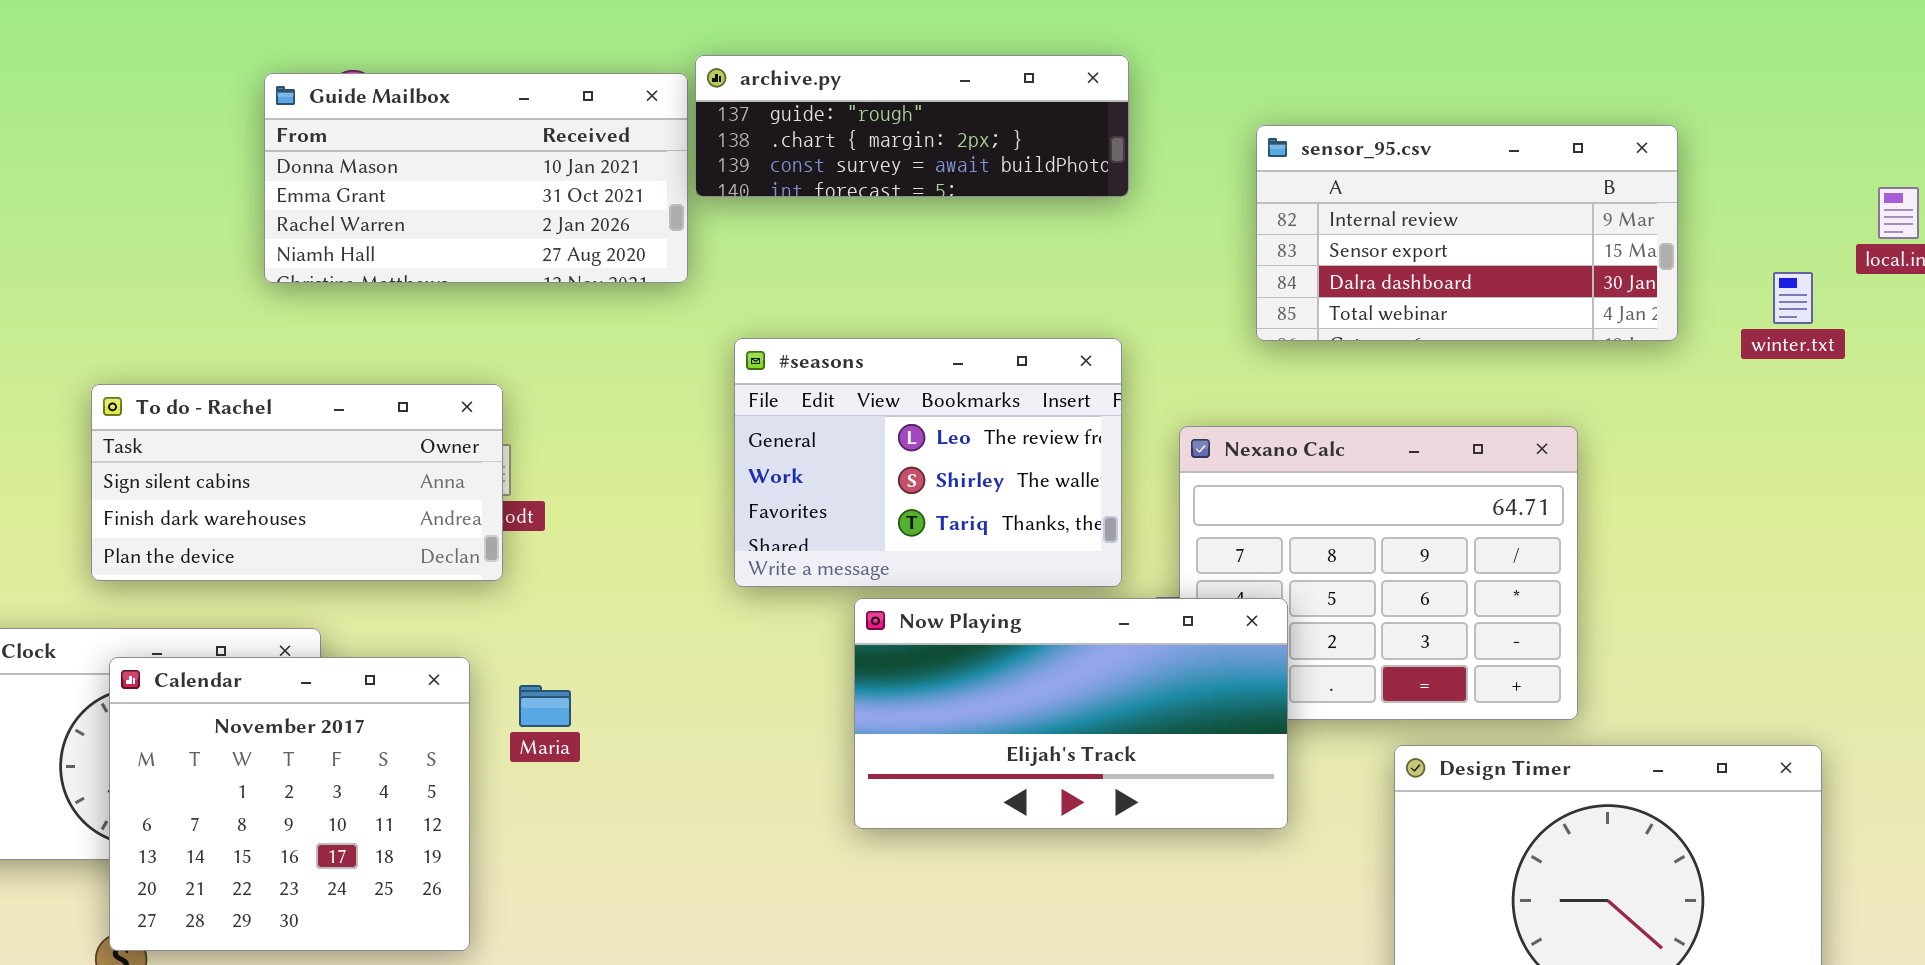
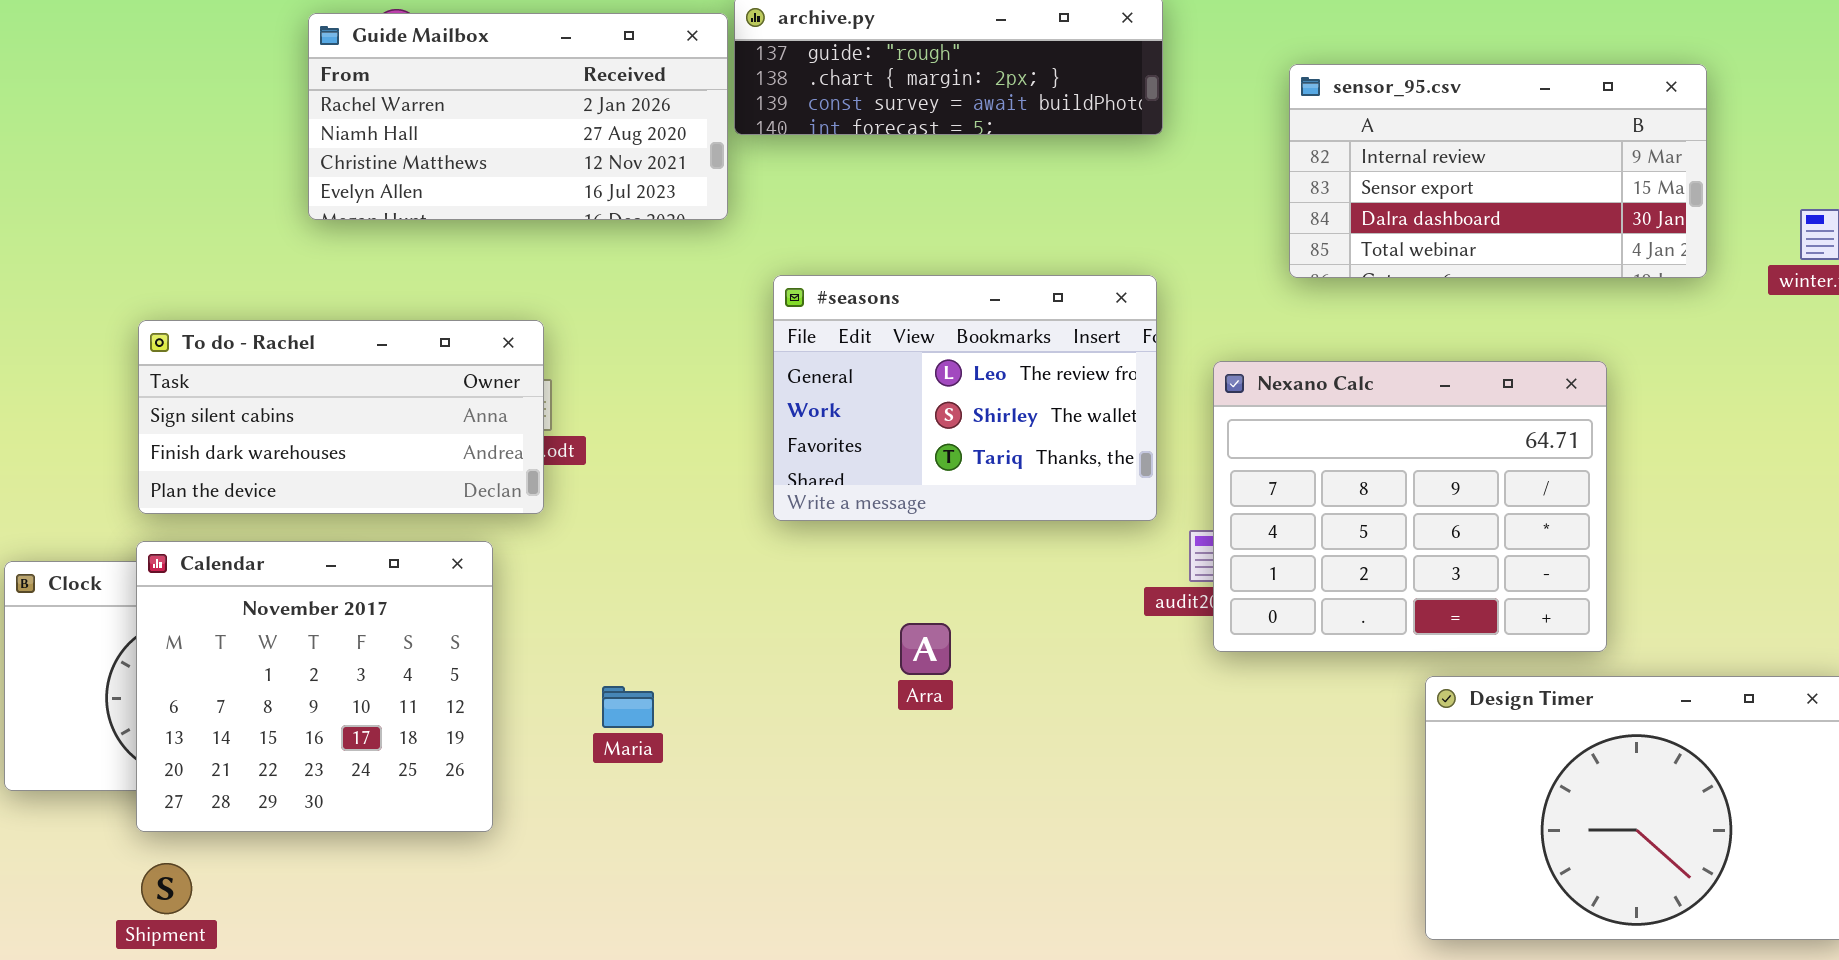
Guide Mailbox: [264,73,688,283] -> [308,13,728,220], scrolled down 2 rows
Now Playing: [854,598,1288,829] -> none, closed
Calendar: [109,657,470,951] -> [136,541,493,832], moved
Maria: [519,685,571,727] -> [602,686,654,728], moved

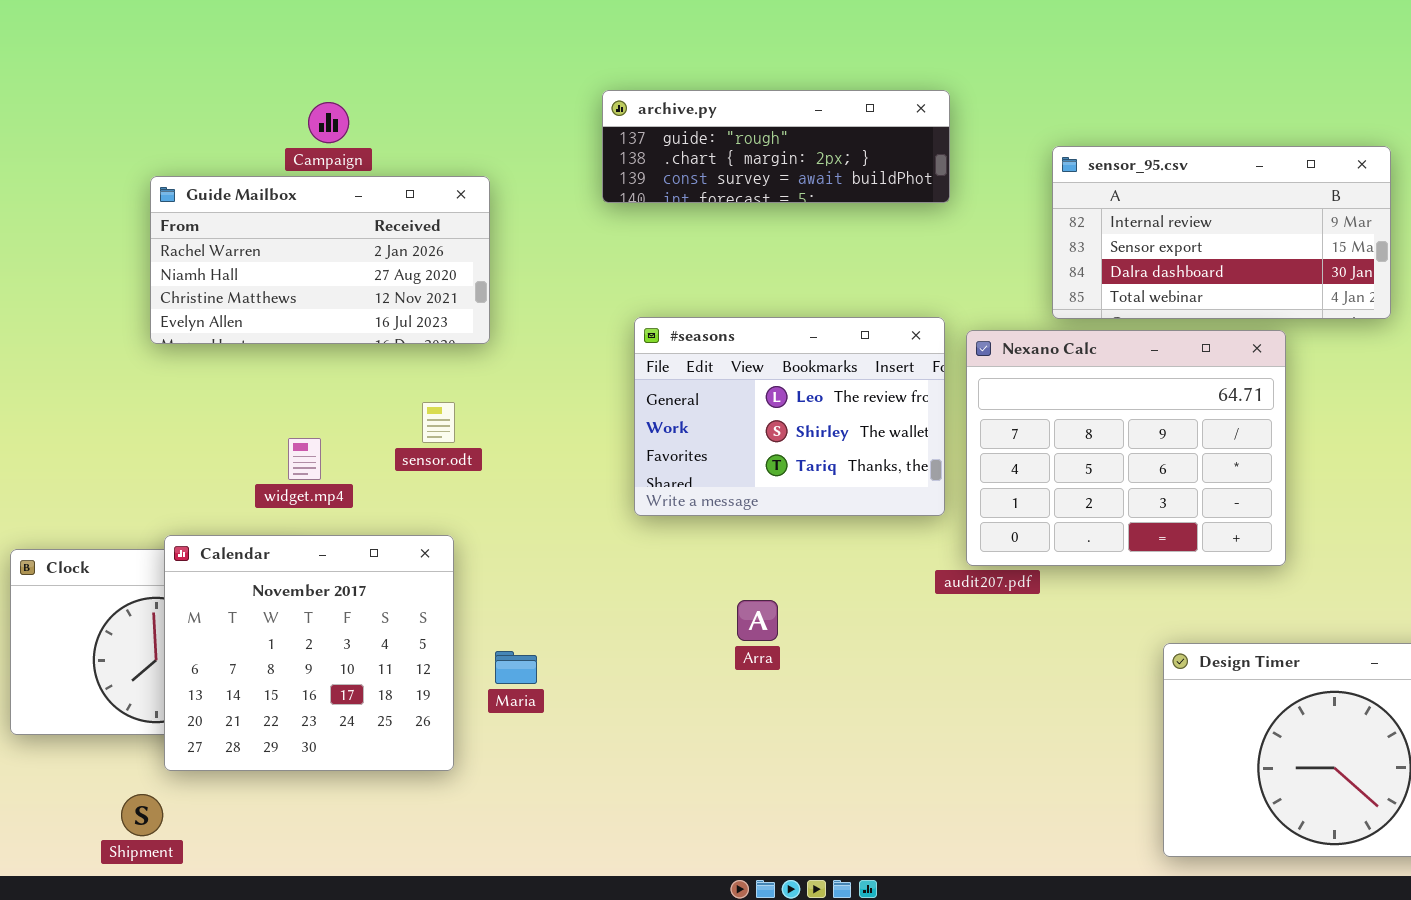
Guide Mailbox: [308,13,728,220] -> [150,176,490,344], moved
To do - Rachel: [138,320,544,514] -> none, closed
Nexano Calc: [1213,361,1607,652] -> [966,330,1286,566], moved
Calendar: [136,541,493,832] -> [164,535,454,771], moved

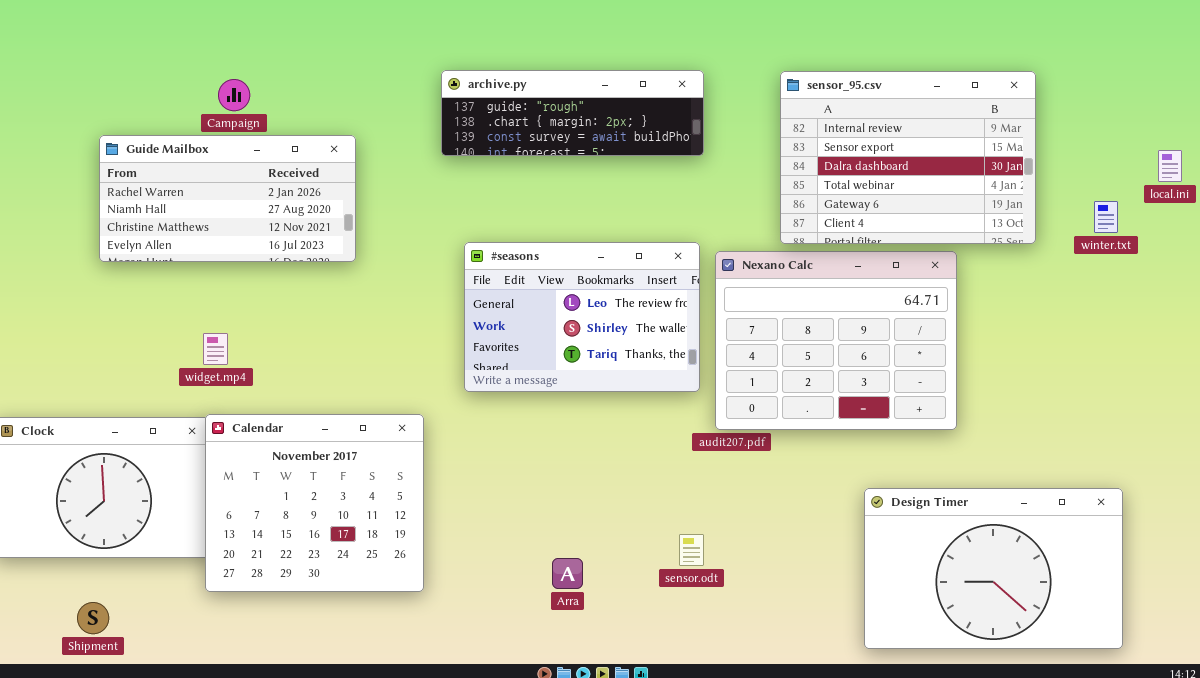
sensor_95.csv: [1052,146,1391,319] -> [780,71,1036,244], resized
sensor.odt: [422,402,455,443] -> [679,534,704,566], moved
Calendar: [164,535,454,771] -> [205,414,424,592], moved
Arra: [737,600,778,641] -> [552,558,583,589], moved

